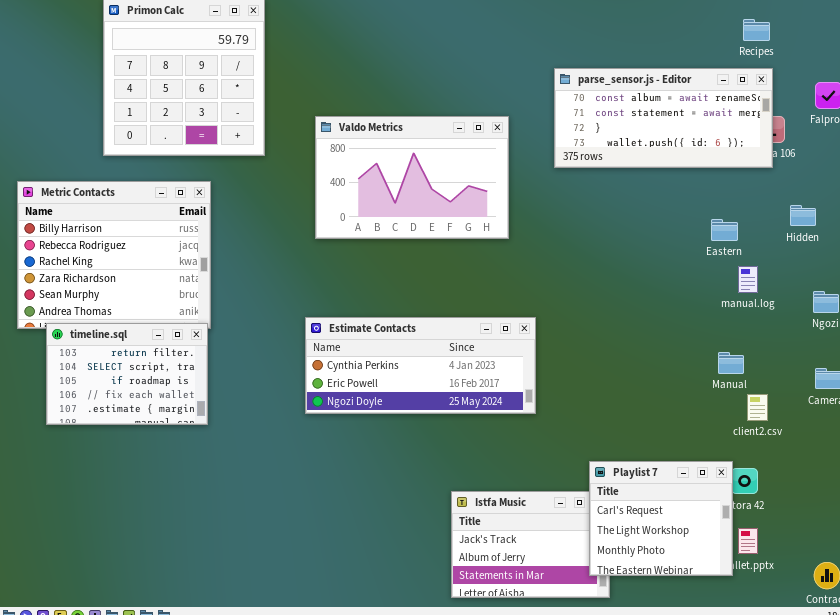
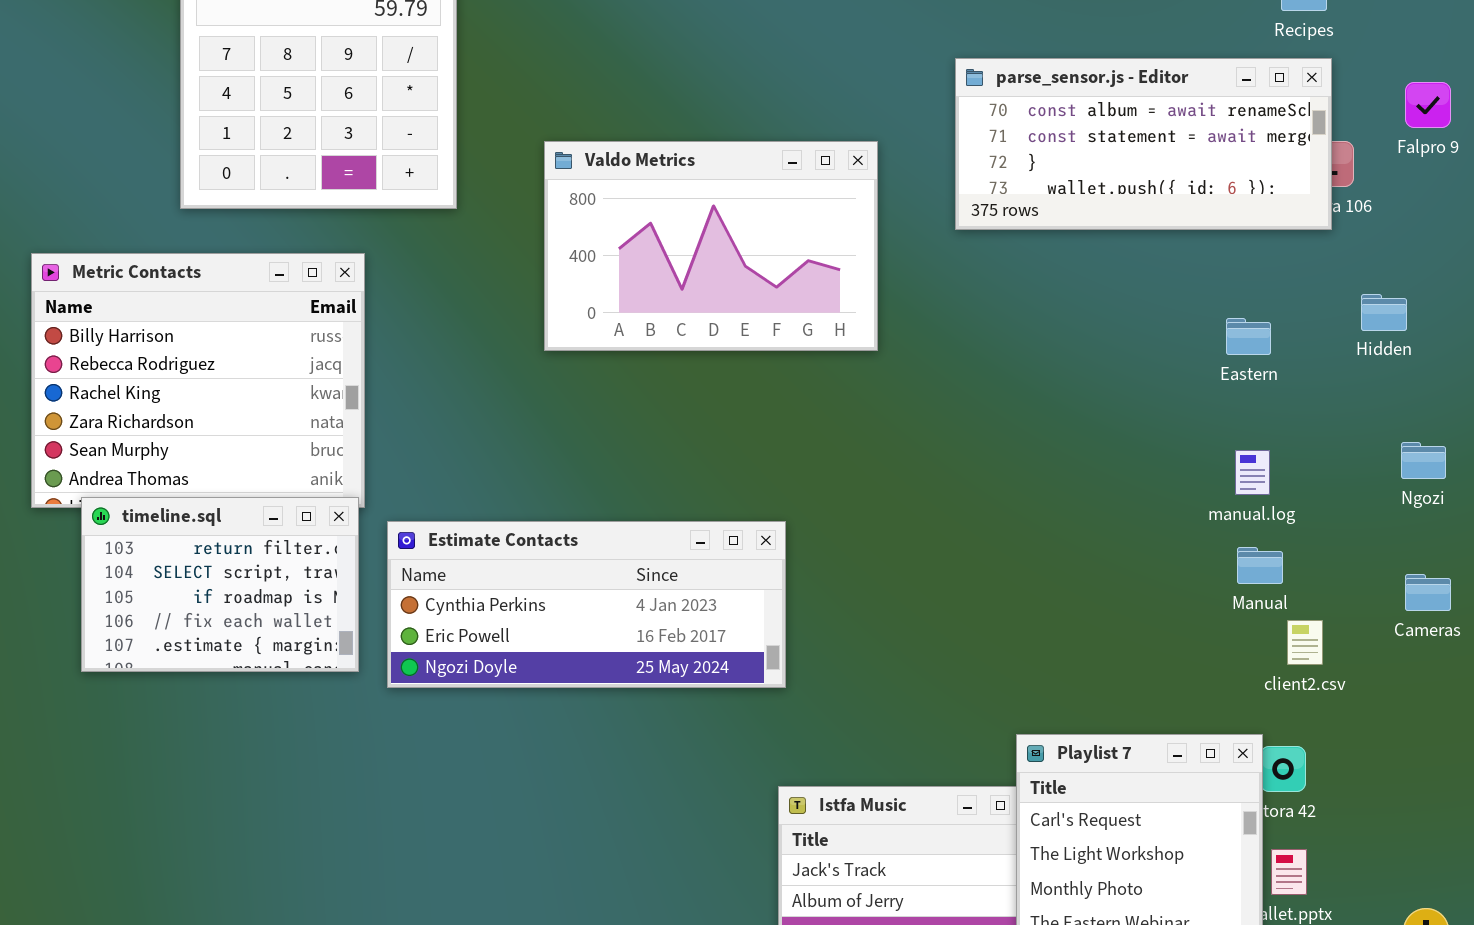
manual.log: [738,266,758,293] -> [1235,450,1270,495], moved
Estimate Contacts: [305,317,536,414] -> [387,521,786,688], moved

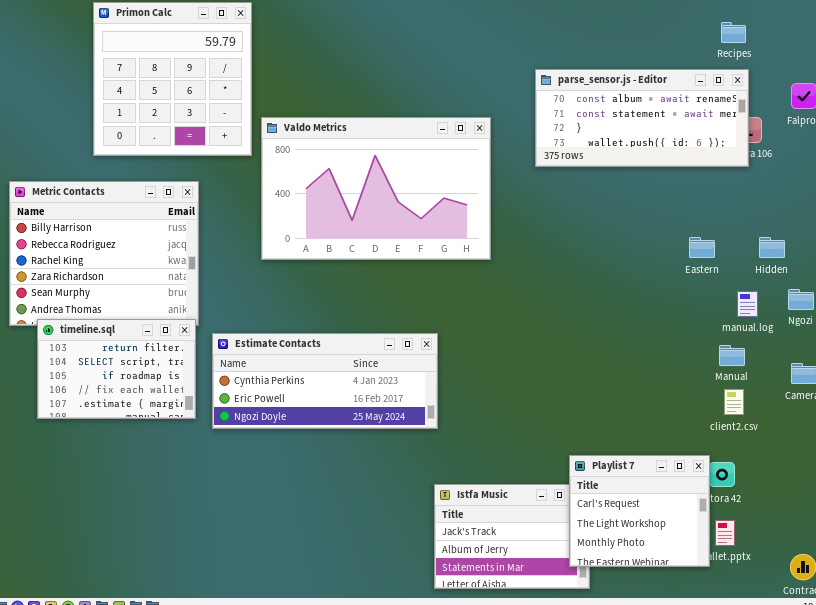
Valdo Metrics: [544,141,878,351] -> [261,117,491,260], resized
Hidden: [1361,294,1407,331] -> [759,237,785,258], moved
Eastern: [1226,318,1271,355] -> [689,237,715,258], moved
manual.log: [1235,450,1270,495] -> [737,291,758,317], moved
Manual: [1237,547,1283,584] -> [719,345,745,366], moved

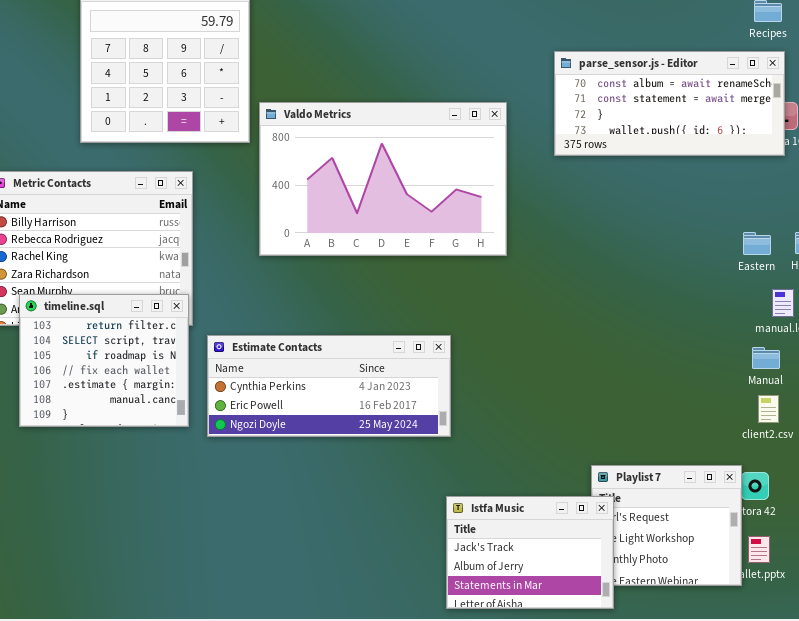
Eastern: [689,237,715,258] -> [743,232,771,255], moved
timeline.sql: [37,319,196,419] -> [19,294,189,427], resized
Istfa Music: [434,484,590,589] -> [446,496,614,609], raised

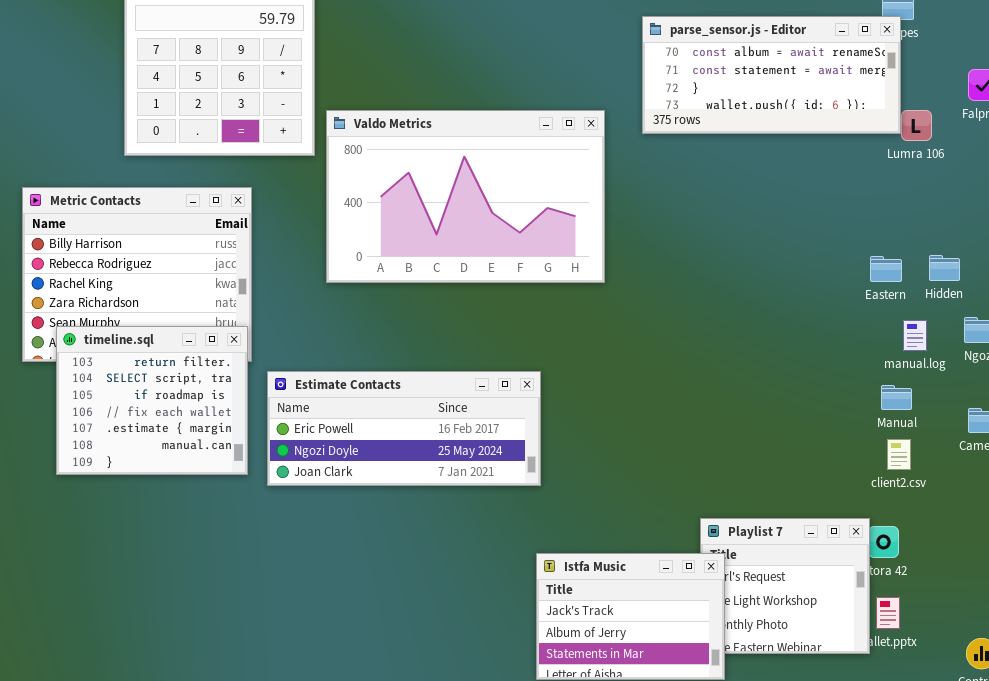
parse_sensor.js - Editor: [554,51,785,156] -> [642,16,901,134], moved
Estimate Contacts: [207,335,451,437] -> [267,371,541,486], scrolled down 1 row

